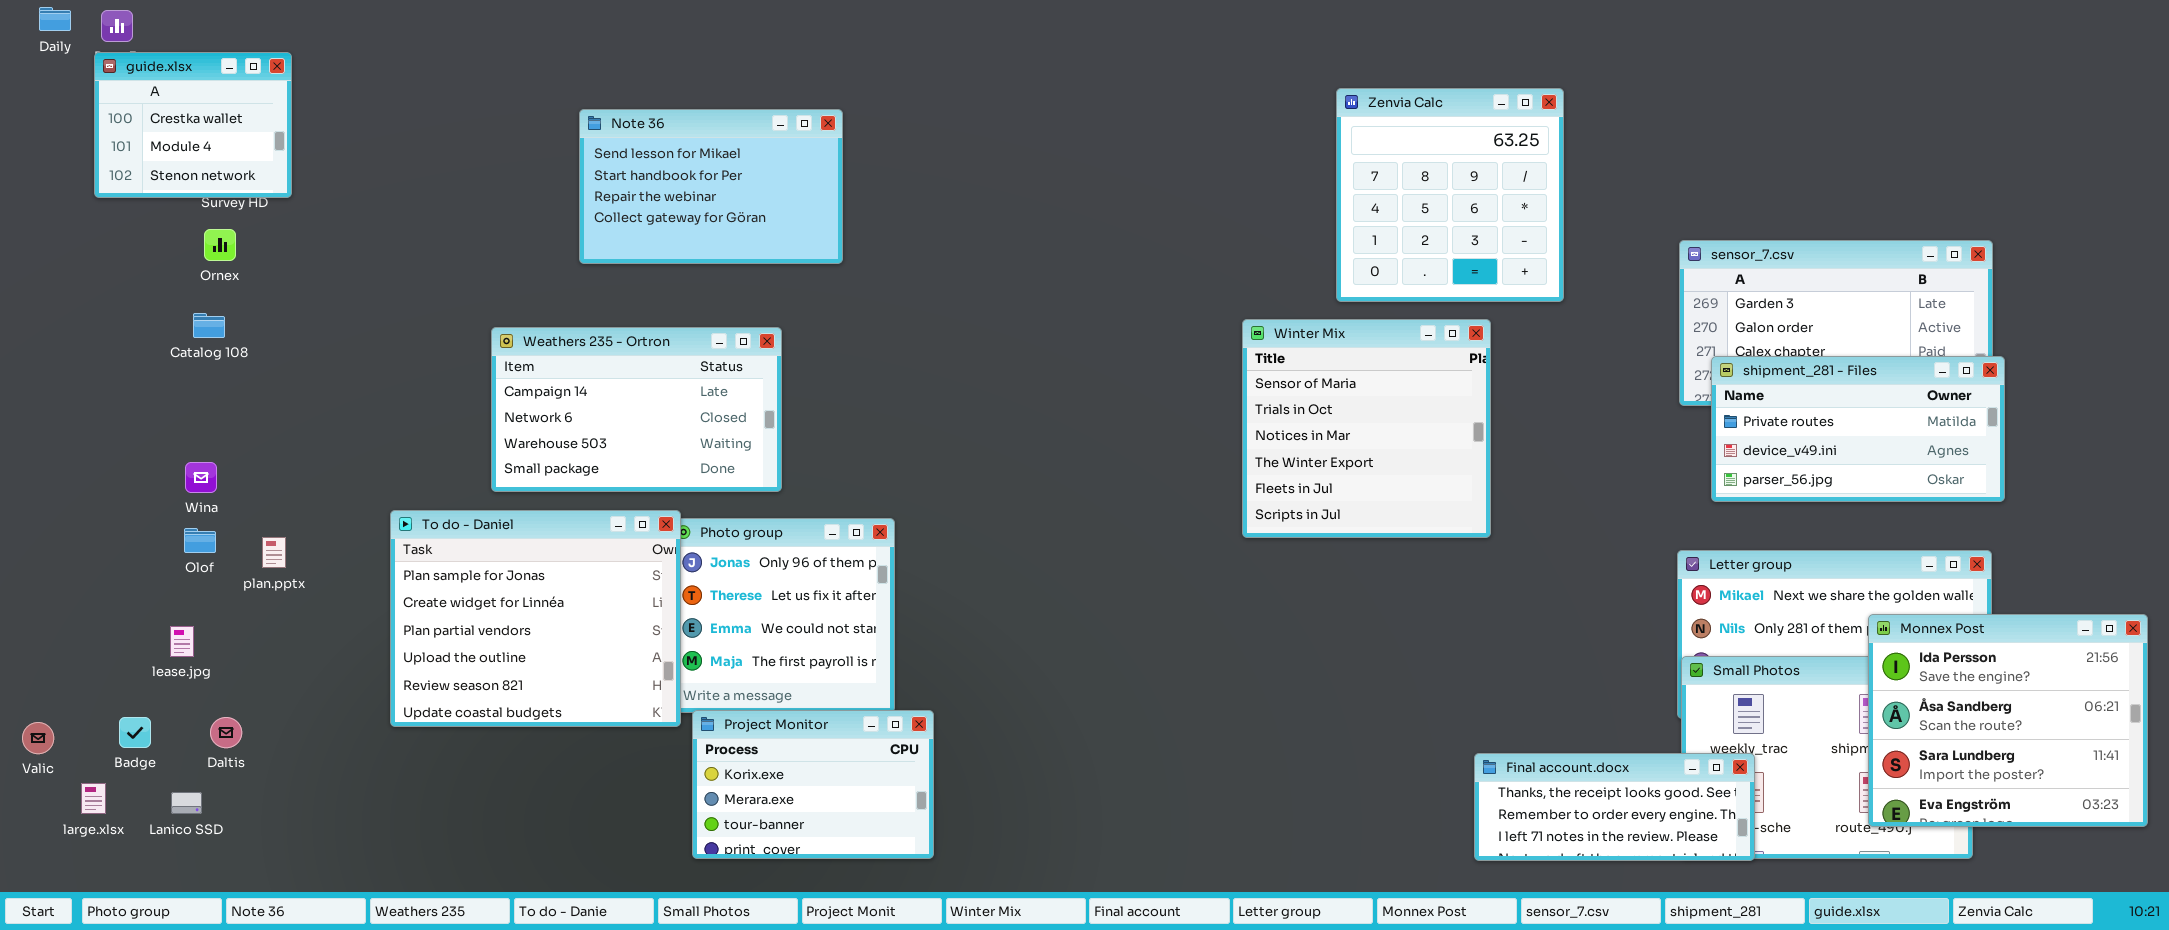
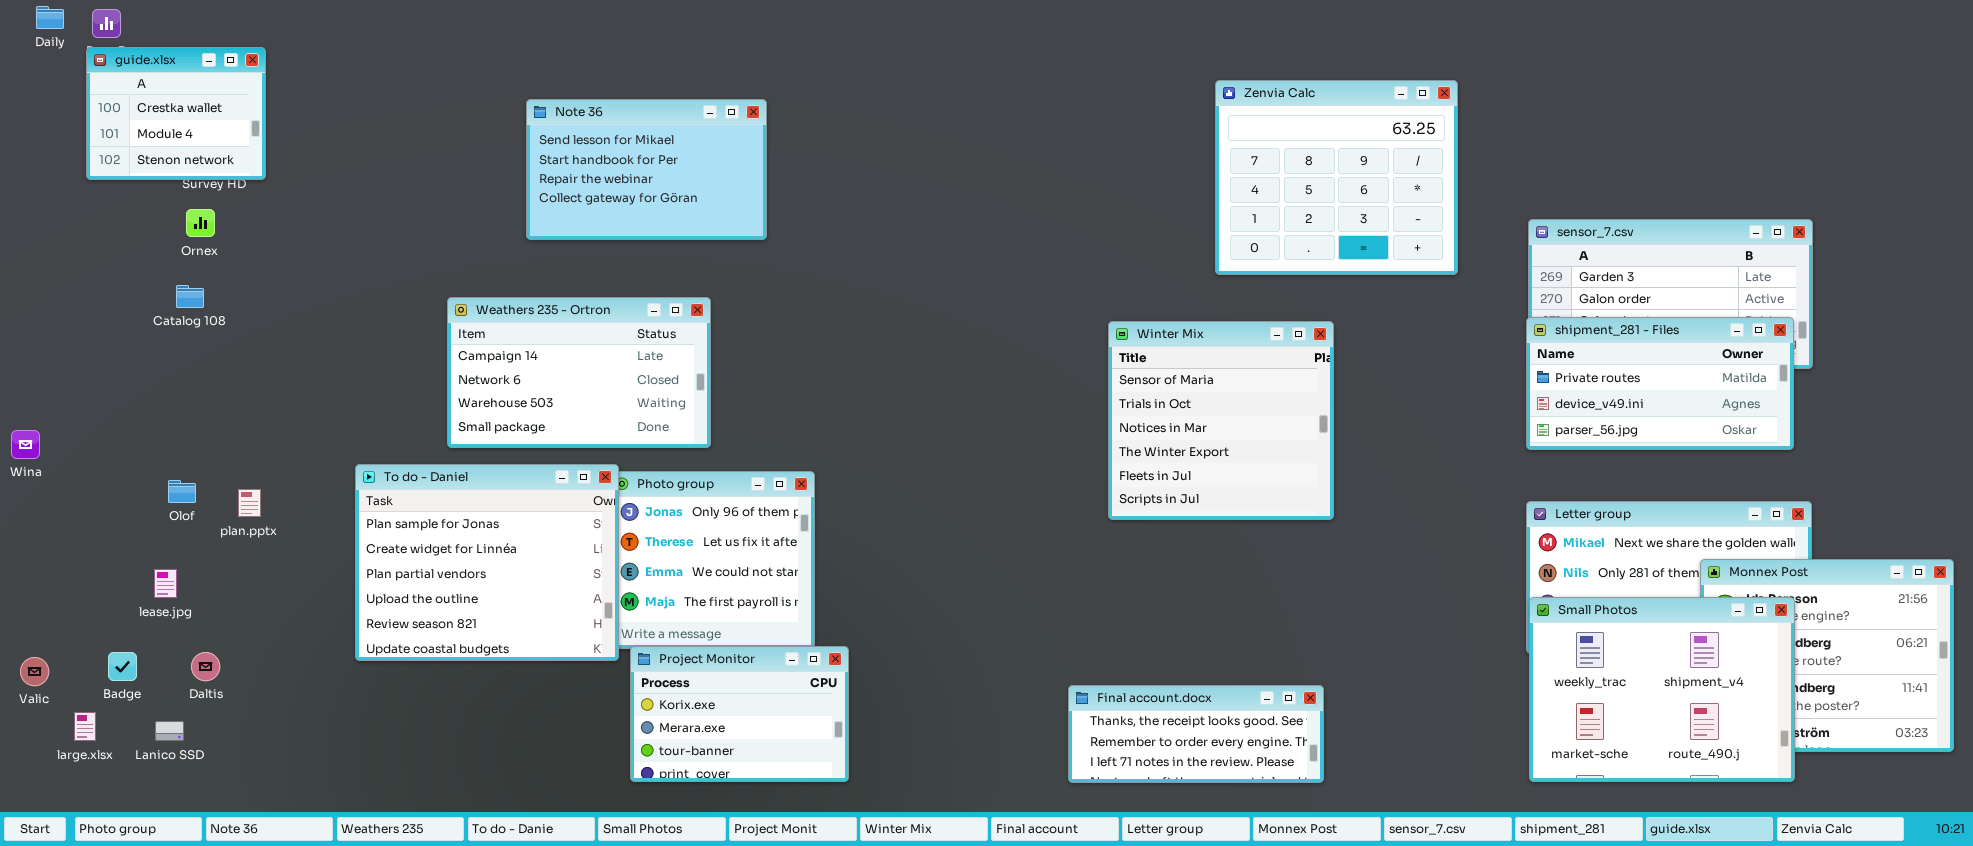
Zenvia Calc: [1336,88,1564,302] -> [1215,80,1458,275], resized
Winter Mix: [1242,319,1491,538] -> [1108,321,1334,520], moved
shipment_281 - Files: [1711,356,2005,502] -> [1526,317,1794,450], moved
Wina: [185,462,217,493] -> [11,430,40,459], moved
Small Photos: [1681,656,1973,859] -> [1529,597,1795,782], raised
Final account.docx: [1474,753,1755,861] -> [1068,685,1324,783], moved

